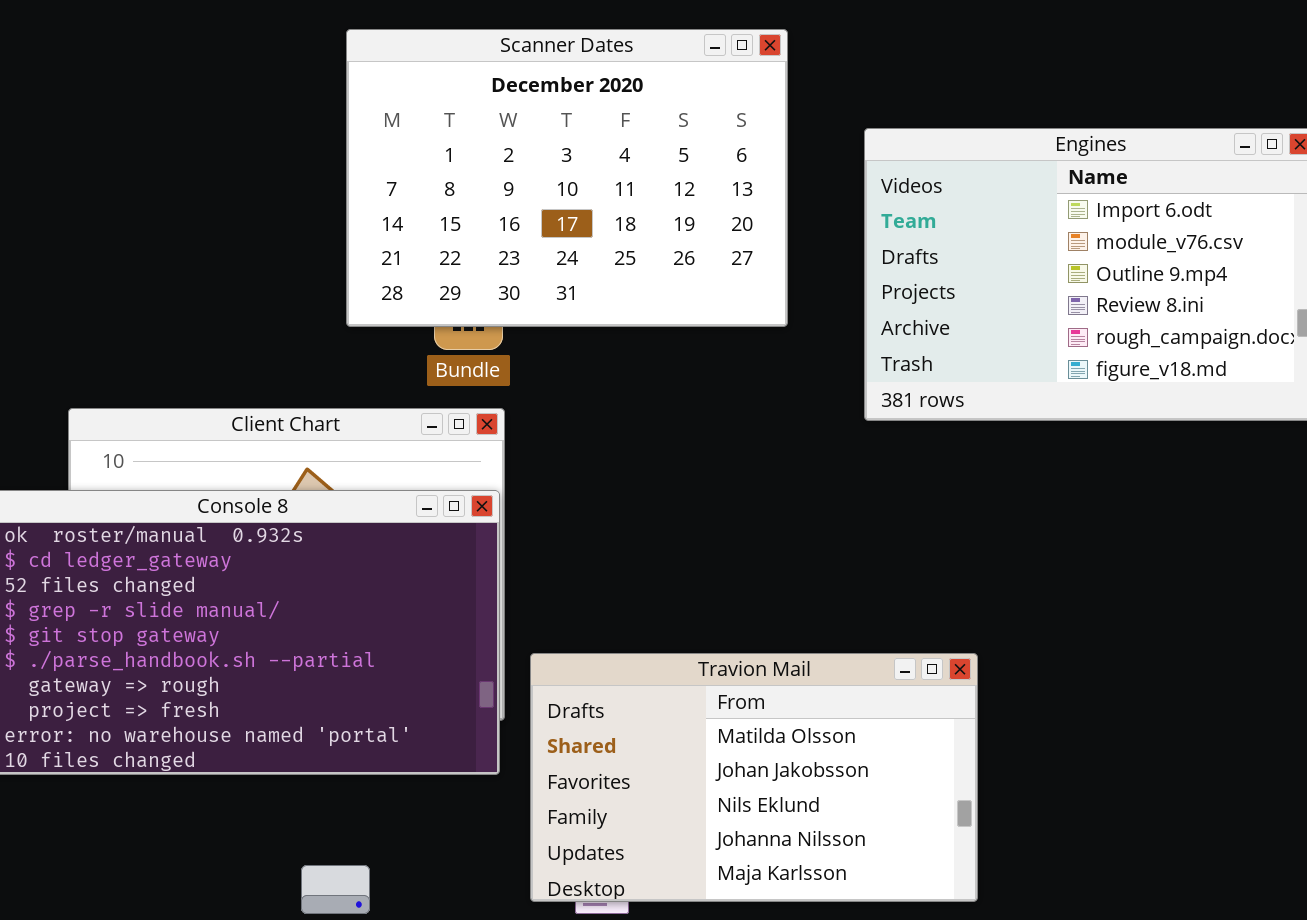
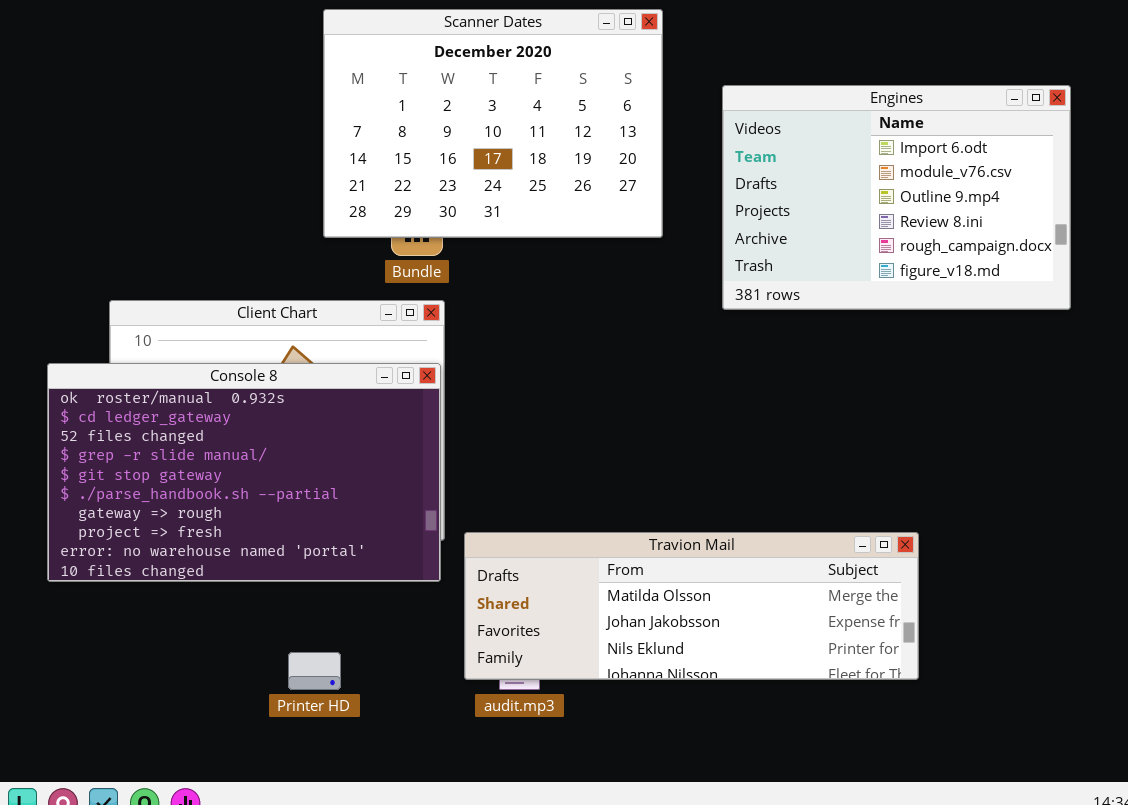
Travion Mail: [530,653,978,902] -> [464,532,919,680], resized

